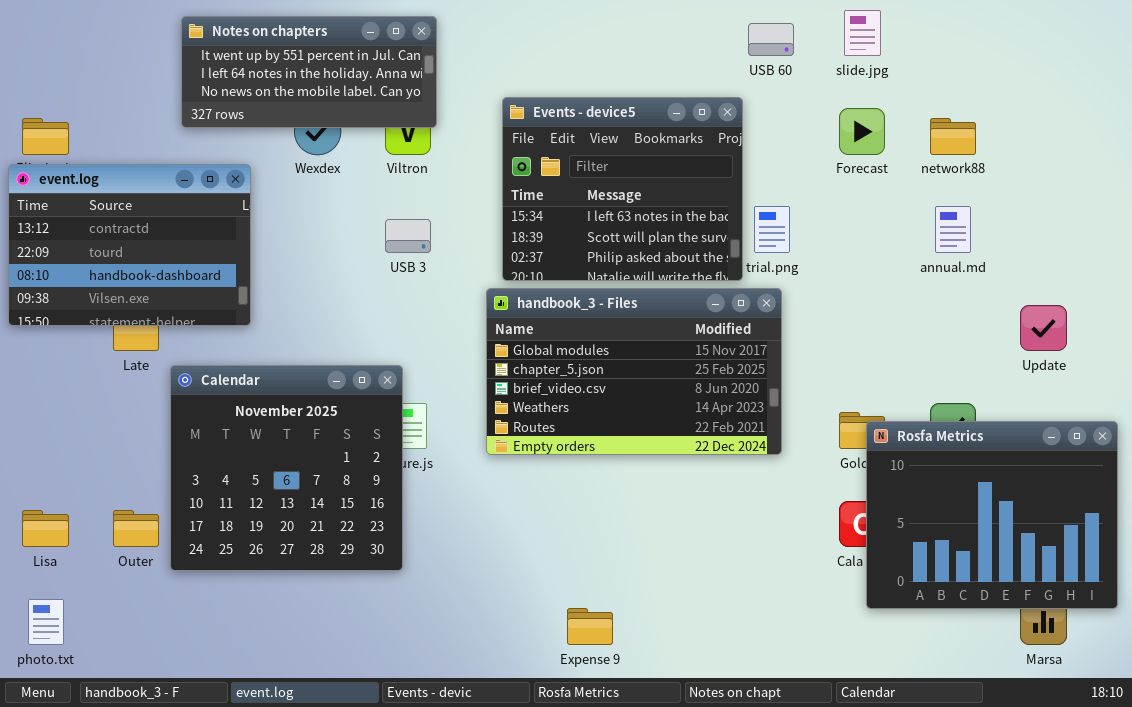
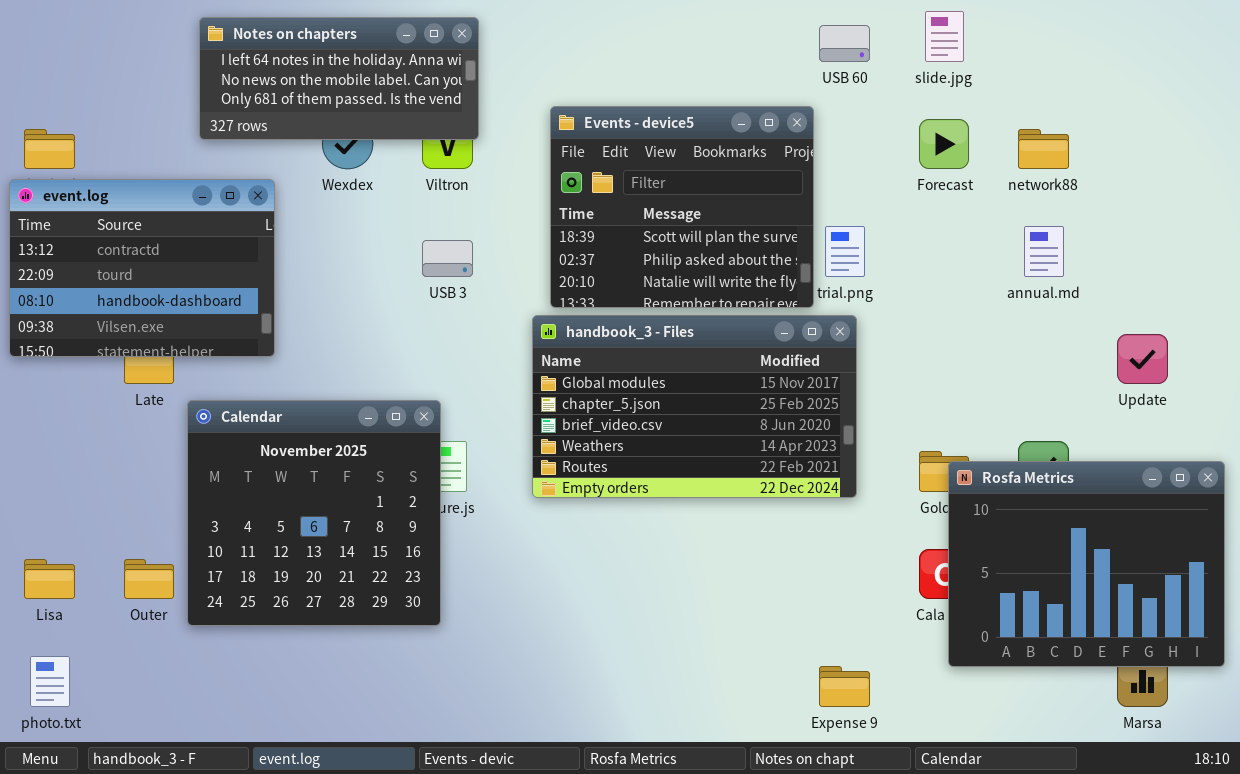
Notes on chapters: [181,16,437,128] -> [199,17,479,140], scrolled down 1 row
Events - device5: [502,97,743,281] -> [550,106,814,308], scrolled down 1 row
Expense 9: [567,608,613,645] -> [819,666,870,707], moved

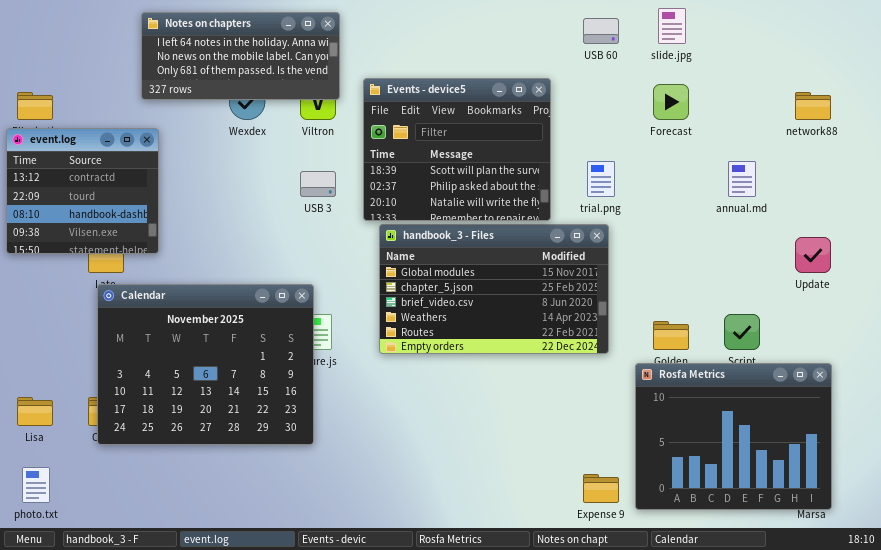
Events - device5: [550,106,814,308] -> [363,78,551,221], moved
network88: [1018,129,1069,169] -> [795,92,831,120], moved
event.log: [9,179,275,357] -> [6,128,159,254], resized
Calendar: [187,400,441,626] -> [97,284,314,445], resized
Rosfa Metrics: [948,461,1225,667] -> [635,363,832,510], moved

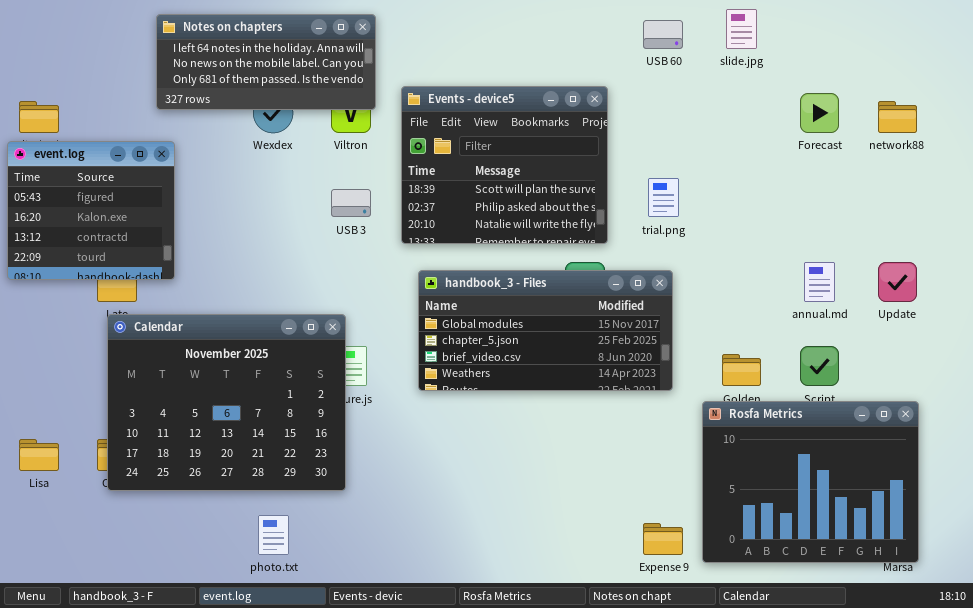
Forecast: [653,84,689,120] -> [800,93,839,133], moved
event.log: [6,128,159,254] -> [7,141,175,280], scrolled up 2 rows
annual.md: [728,161,756,197] -> [804,262,835,302], moved
handbook_3 - Files: [379,224,609,354] -> [418,270,673,391], resized
photo.txt: [22,467,50,503] -> [258,515,289,555], moved

